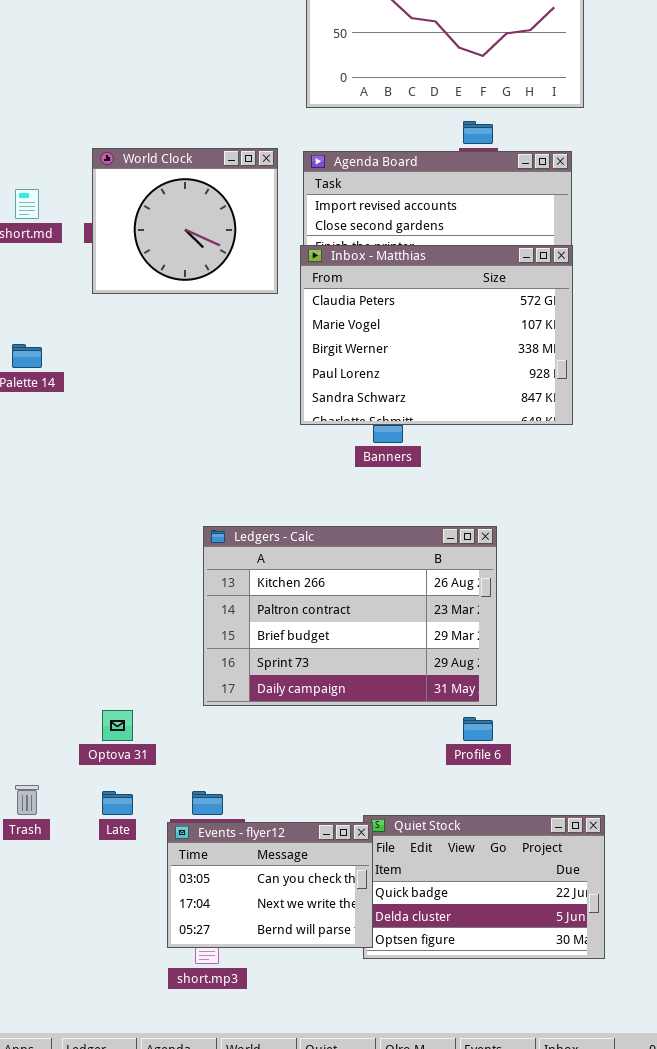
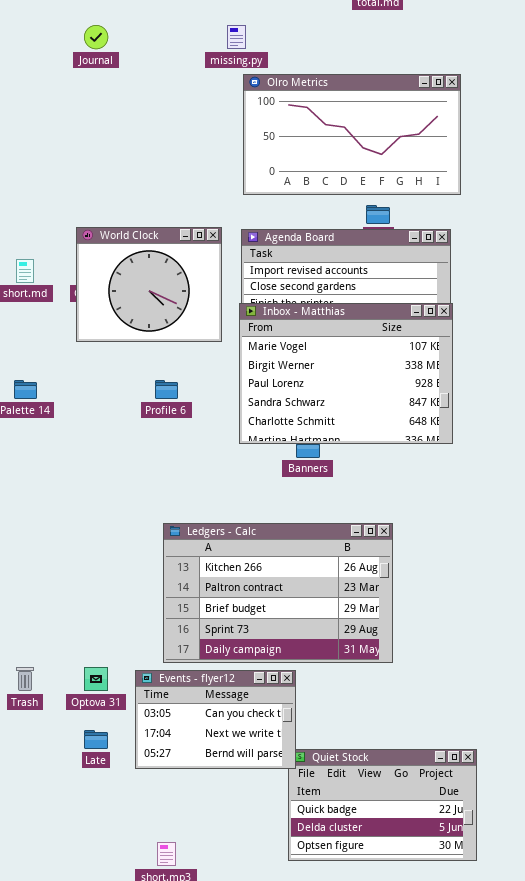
Inbox - Matthias: [300,245,573,425] -> [239,303,453,444], scrolled down 1 row
Profile 6: [463,717,493,741] -> [155,380,178,399], moved
Trash: [15,785,39,815] -> [16,667,34,691], moved
Events - flyer12: [167,822,373,948] -> [135,670,296,769], moved

